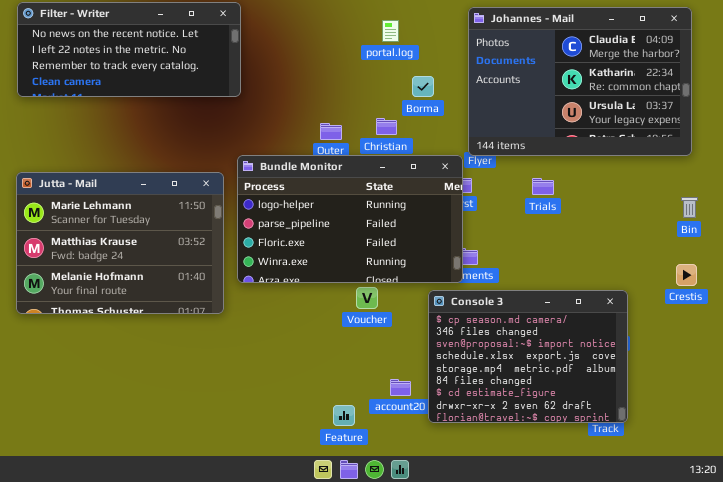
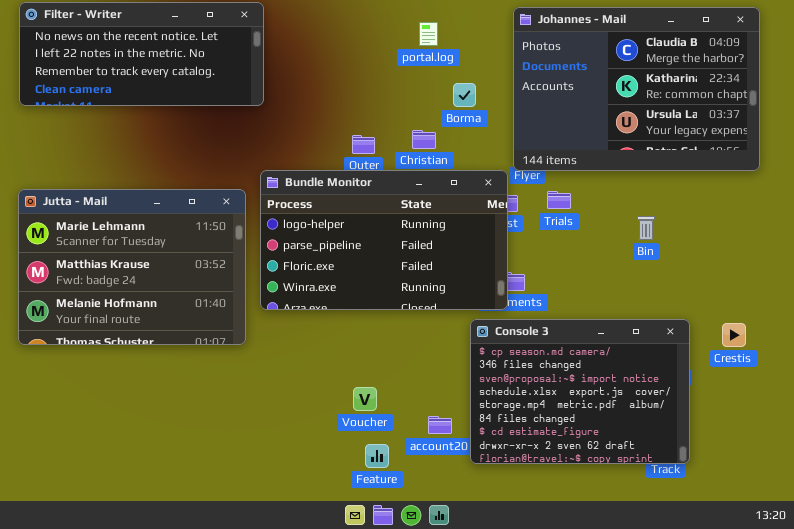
Trials: [532,178,554,195] -> [547,191,571,209], moved
Bin: [681,197,698,218] -> [637,216,655,240], moved
Crestis: [676,264,697,286] -> [722,323,746,347], moved
Voucher: [356,287,378,309] -> [353,387,377,411], moved

